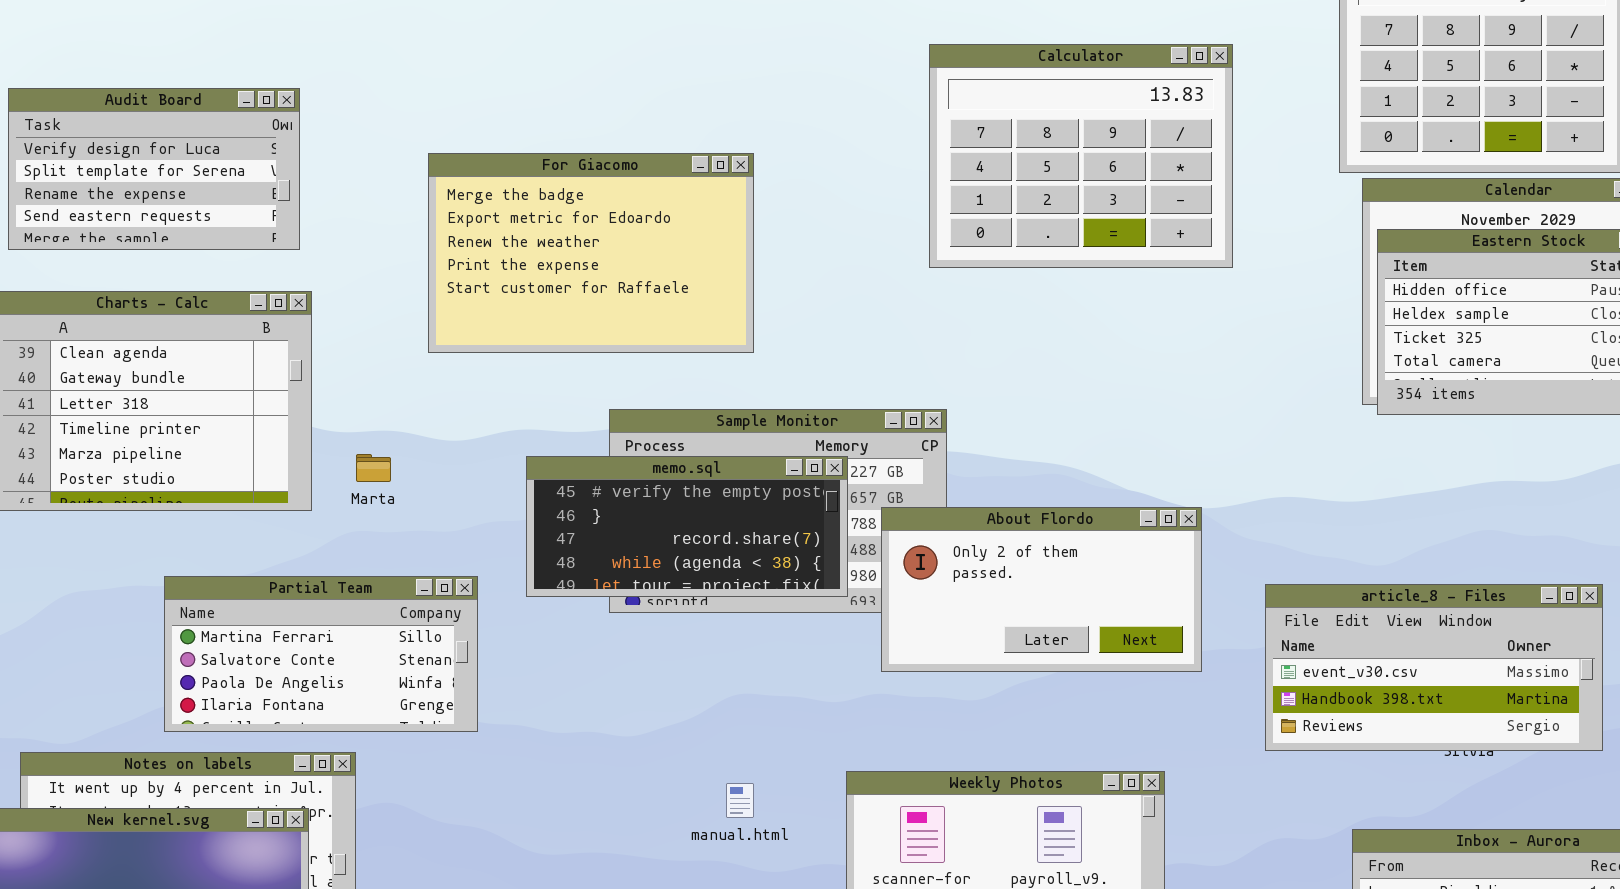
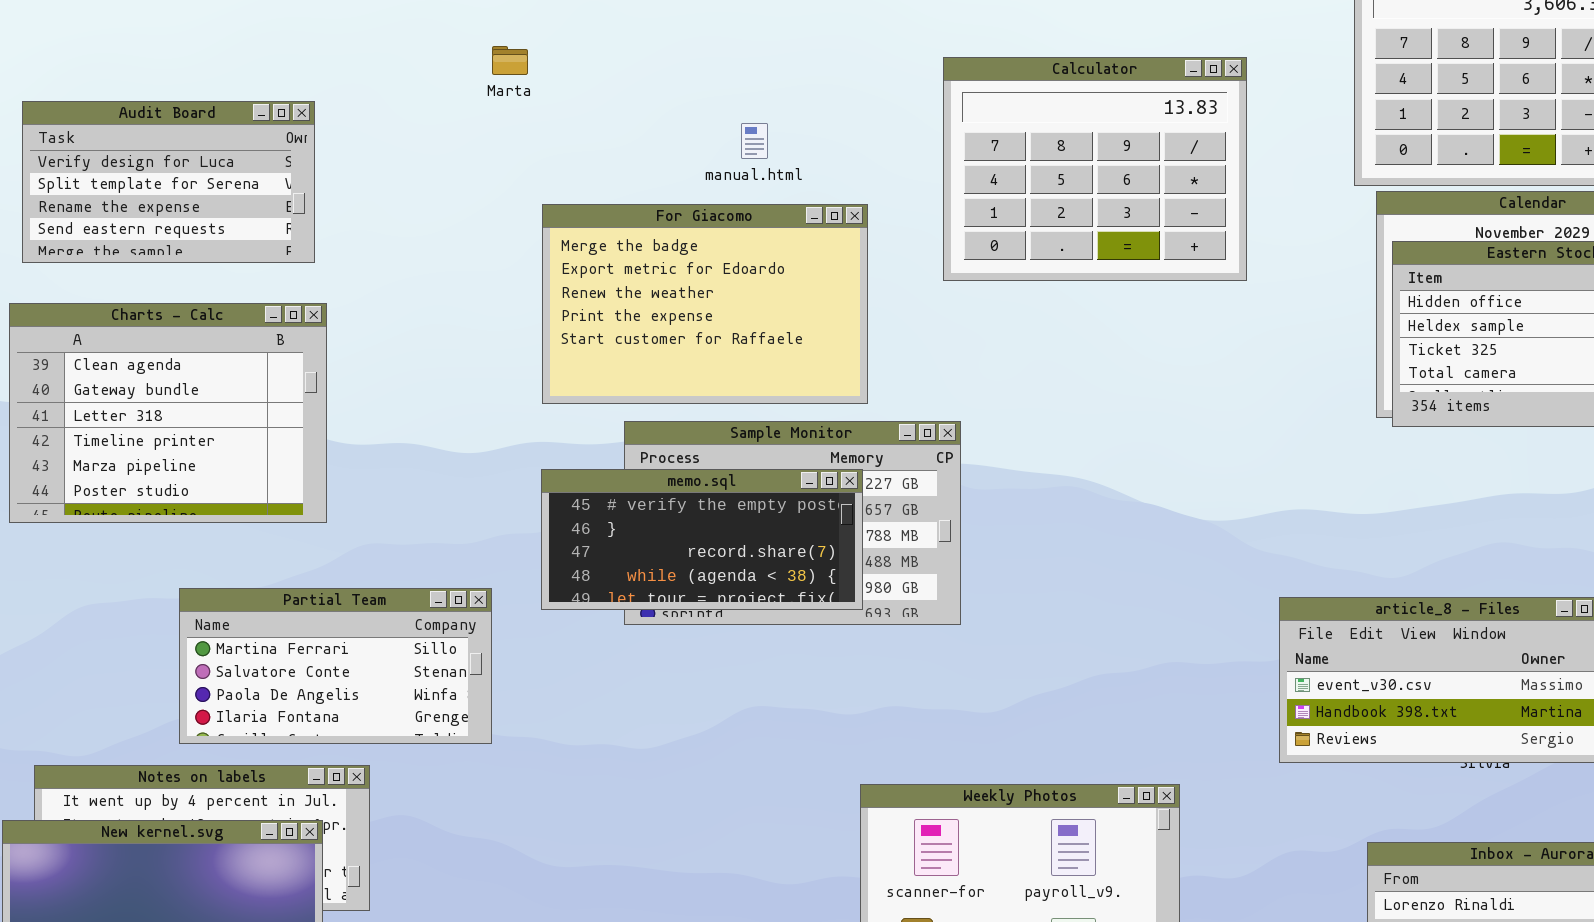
For Giacomo: [428,153,754,353] -> [542,204,868,404], moved
Marta: [356,454,391,482] -> [492,46,528,75], moved
About Flordo: [881,507,1202,672] -> none, closed
manual.html: [726,783,754,818] -> [741,123,768,159], moved

